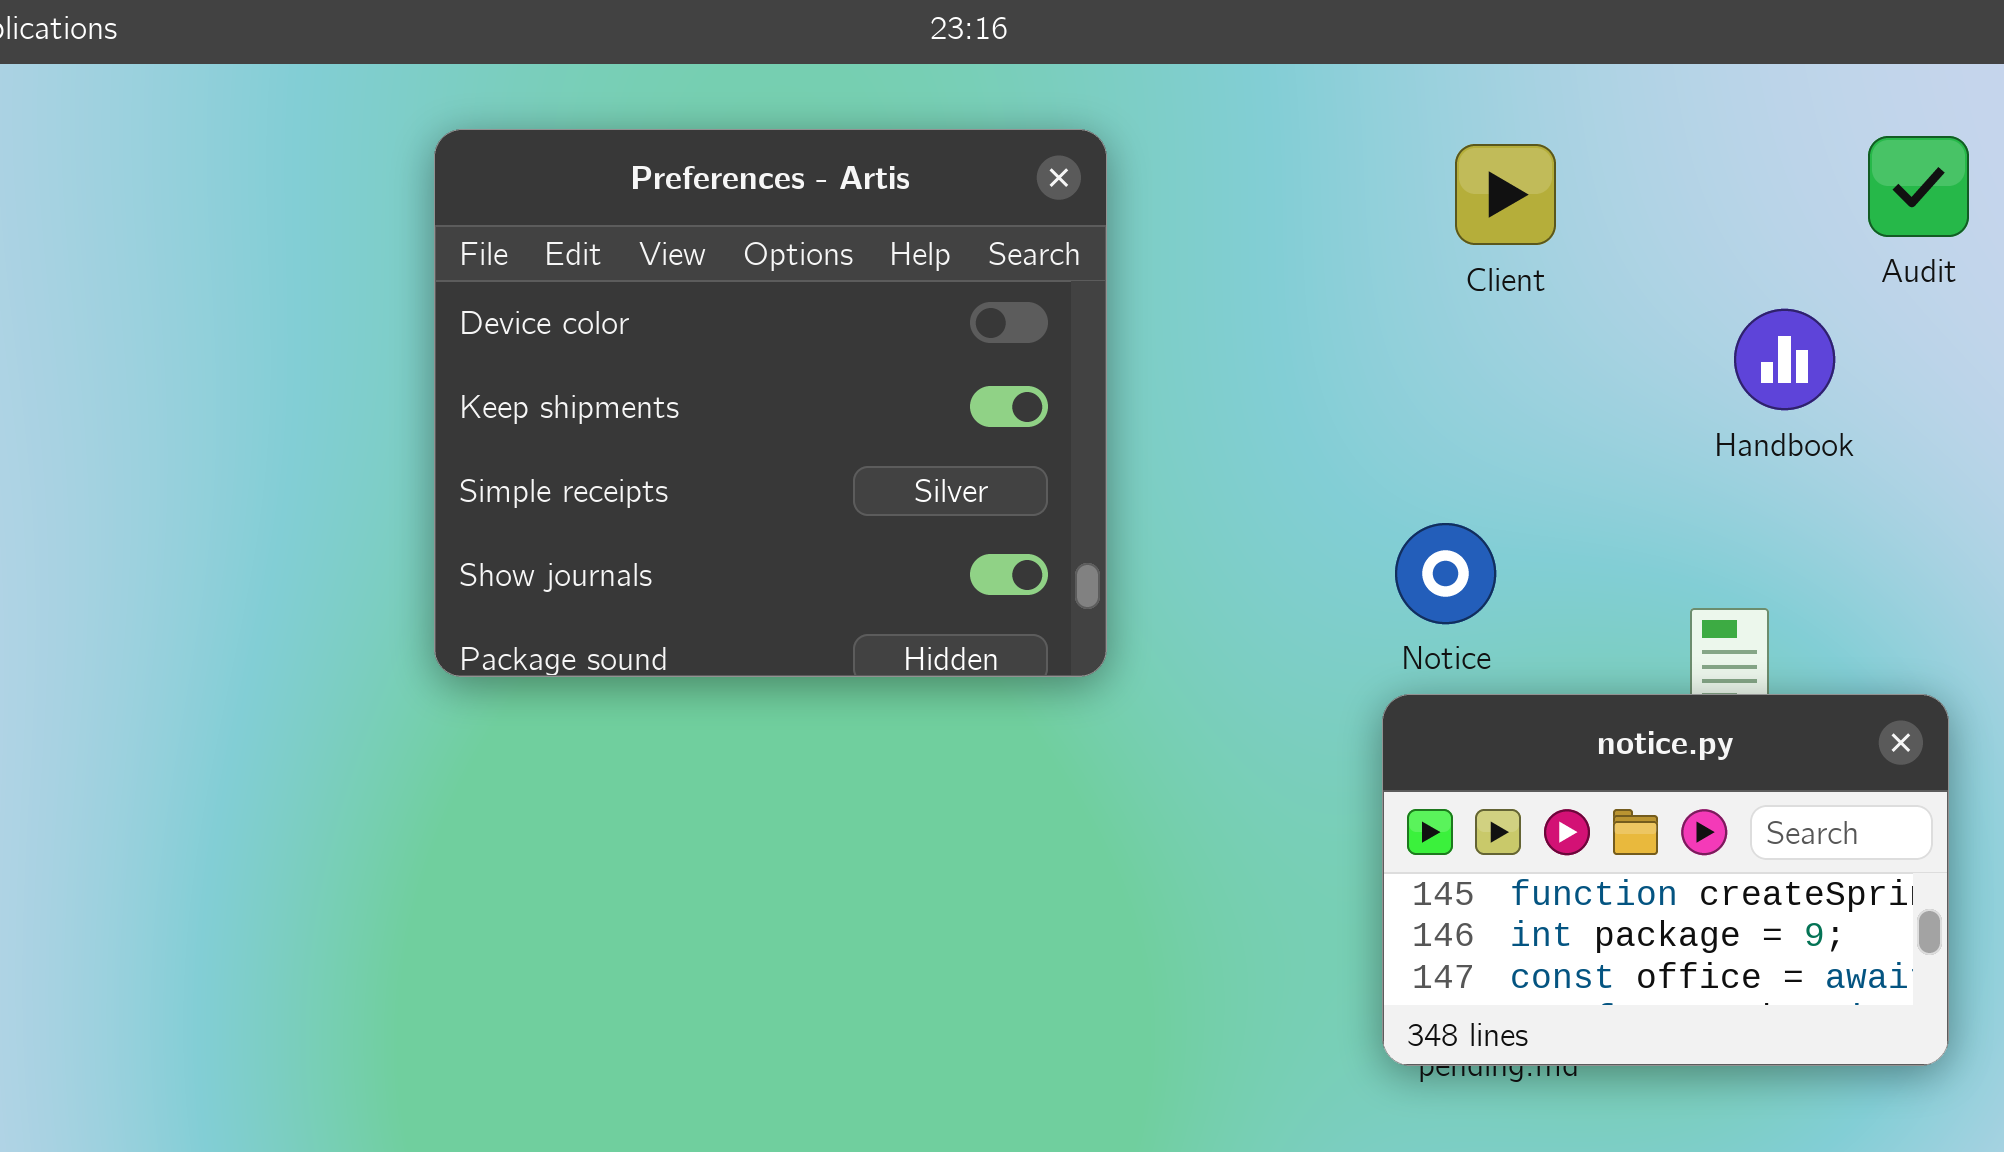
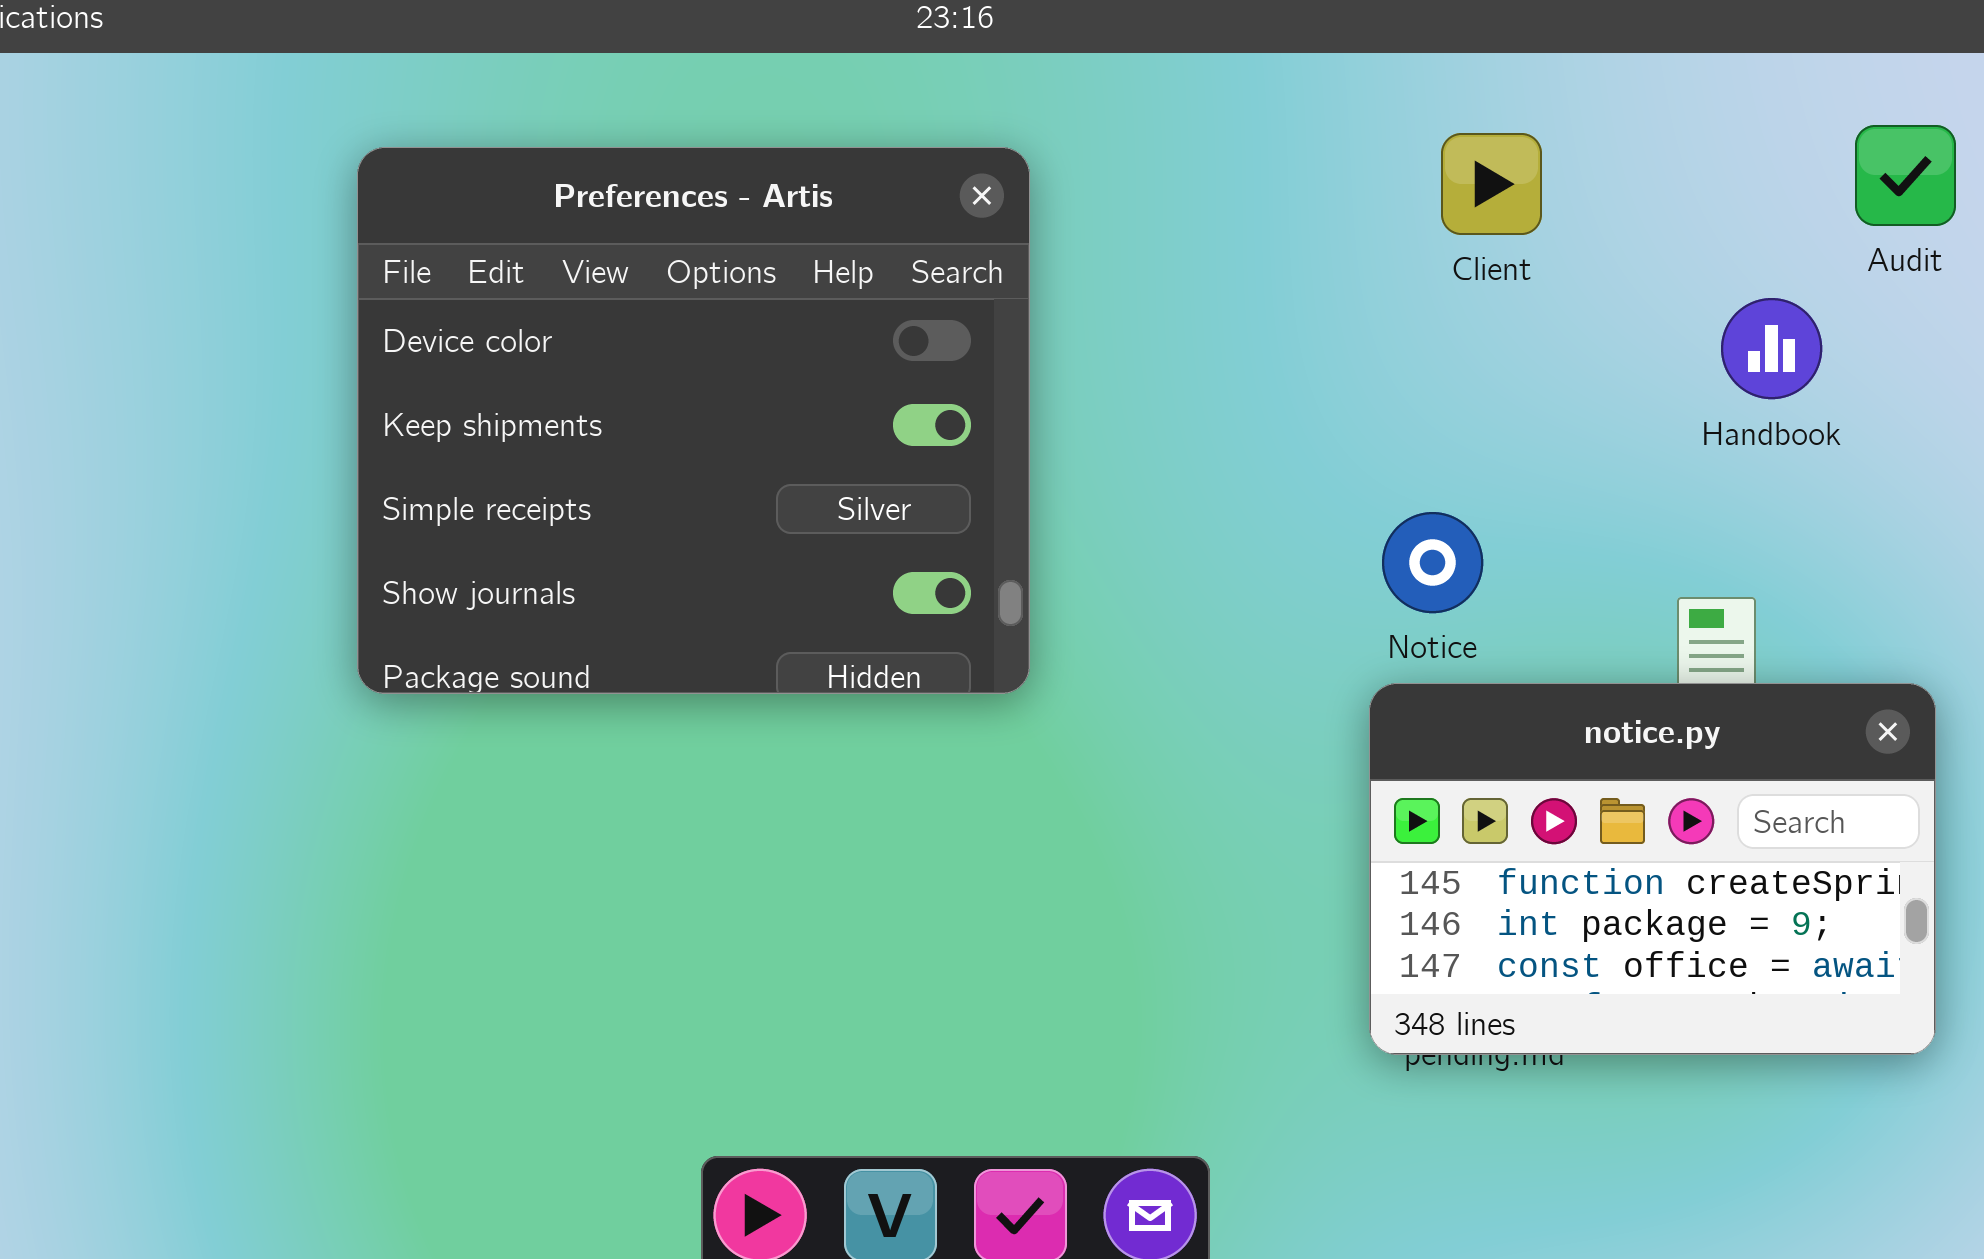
Preferences - Artis: [434,129,1107,677] -> [357,147,1030,694], moved

